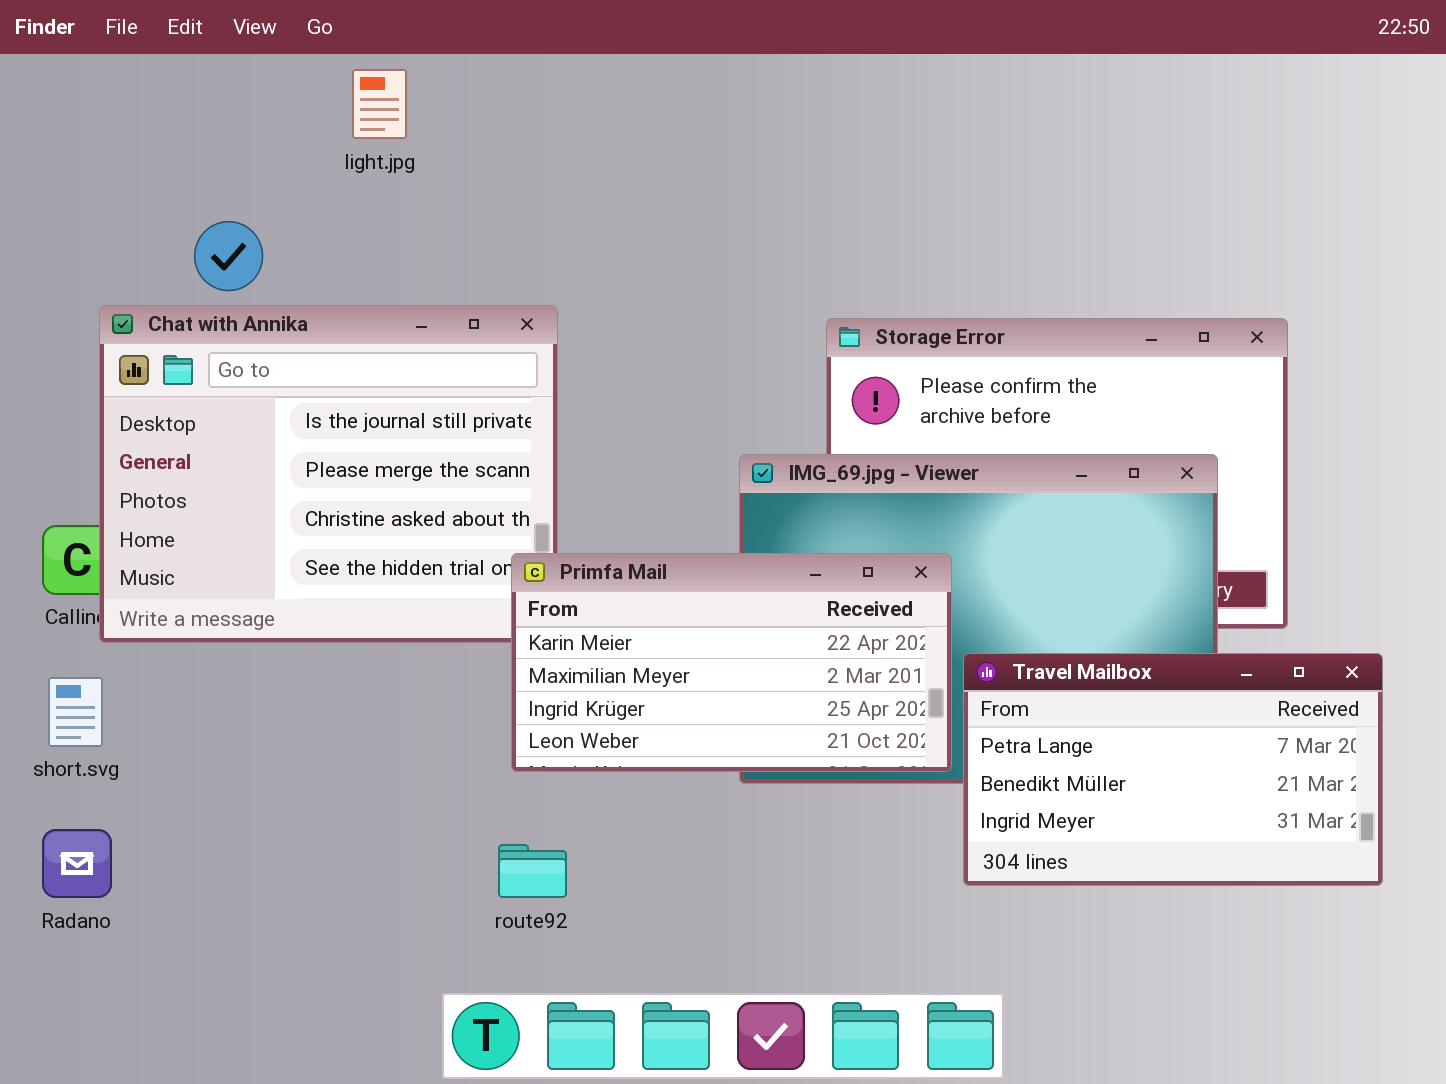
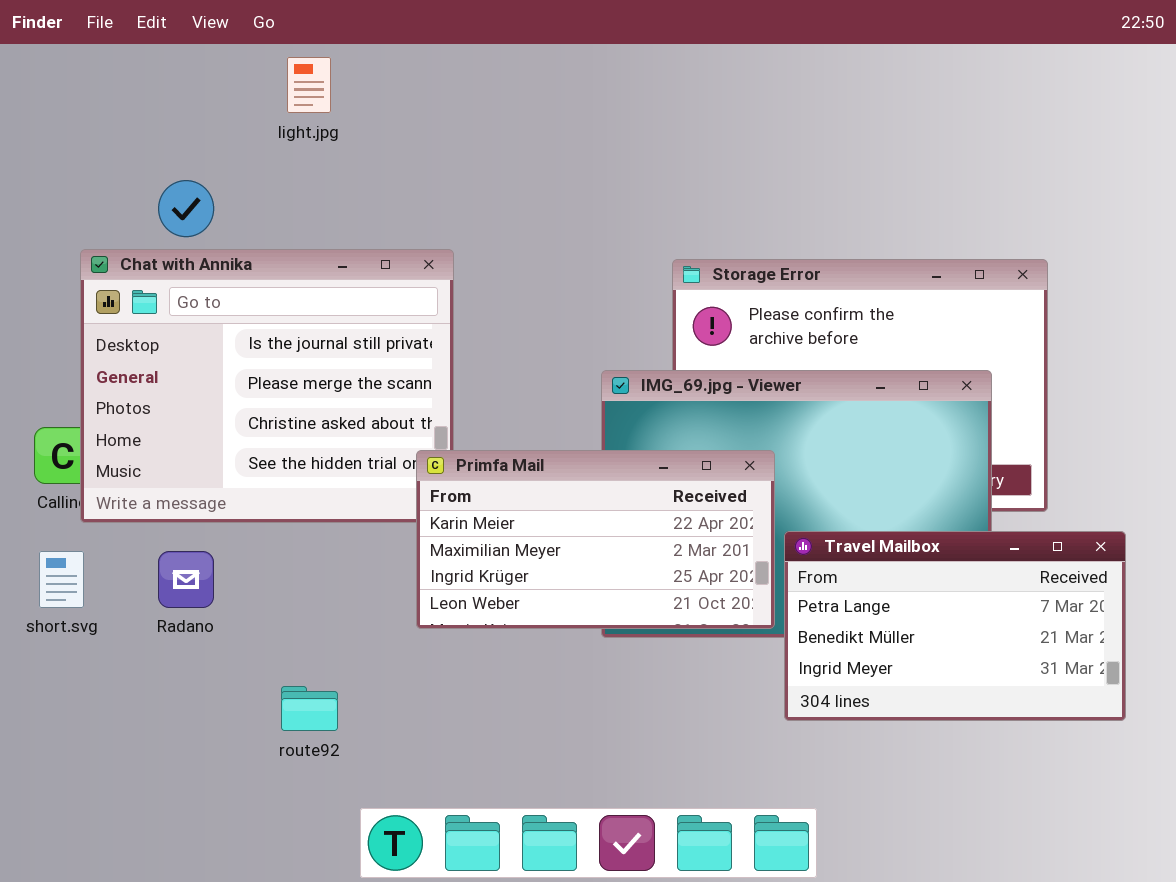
Radano: [42,829,112,898] -> [158,551,214,608], moved
route92: [498,844,567,898] -> [281,686,338,731], moved

